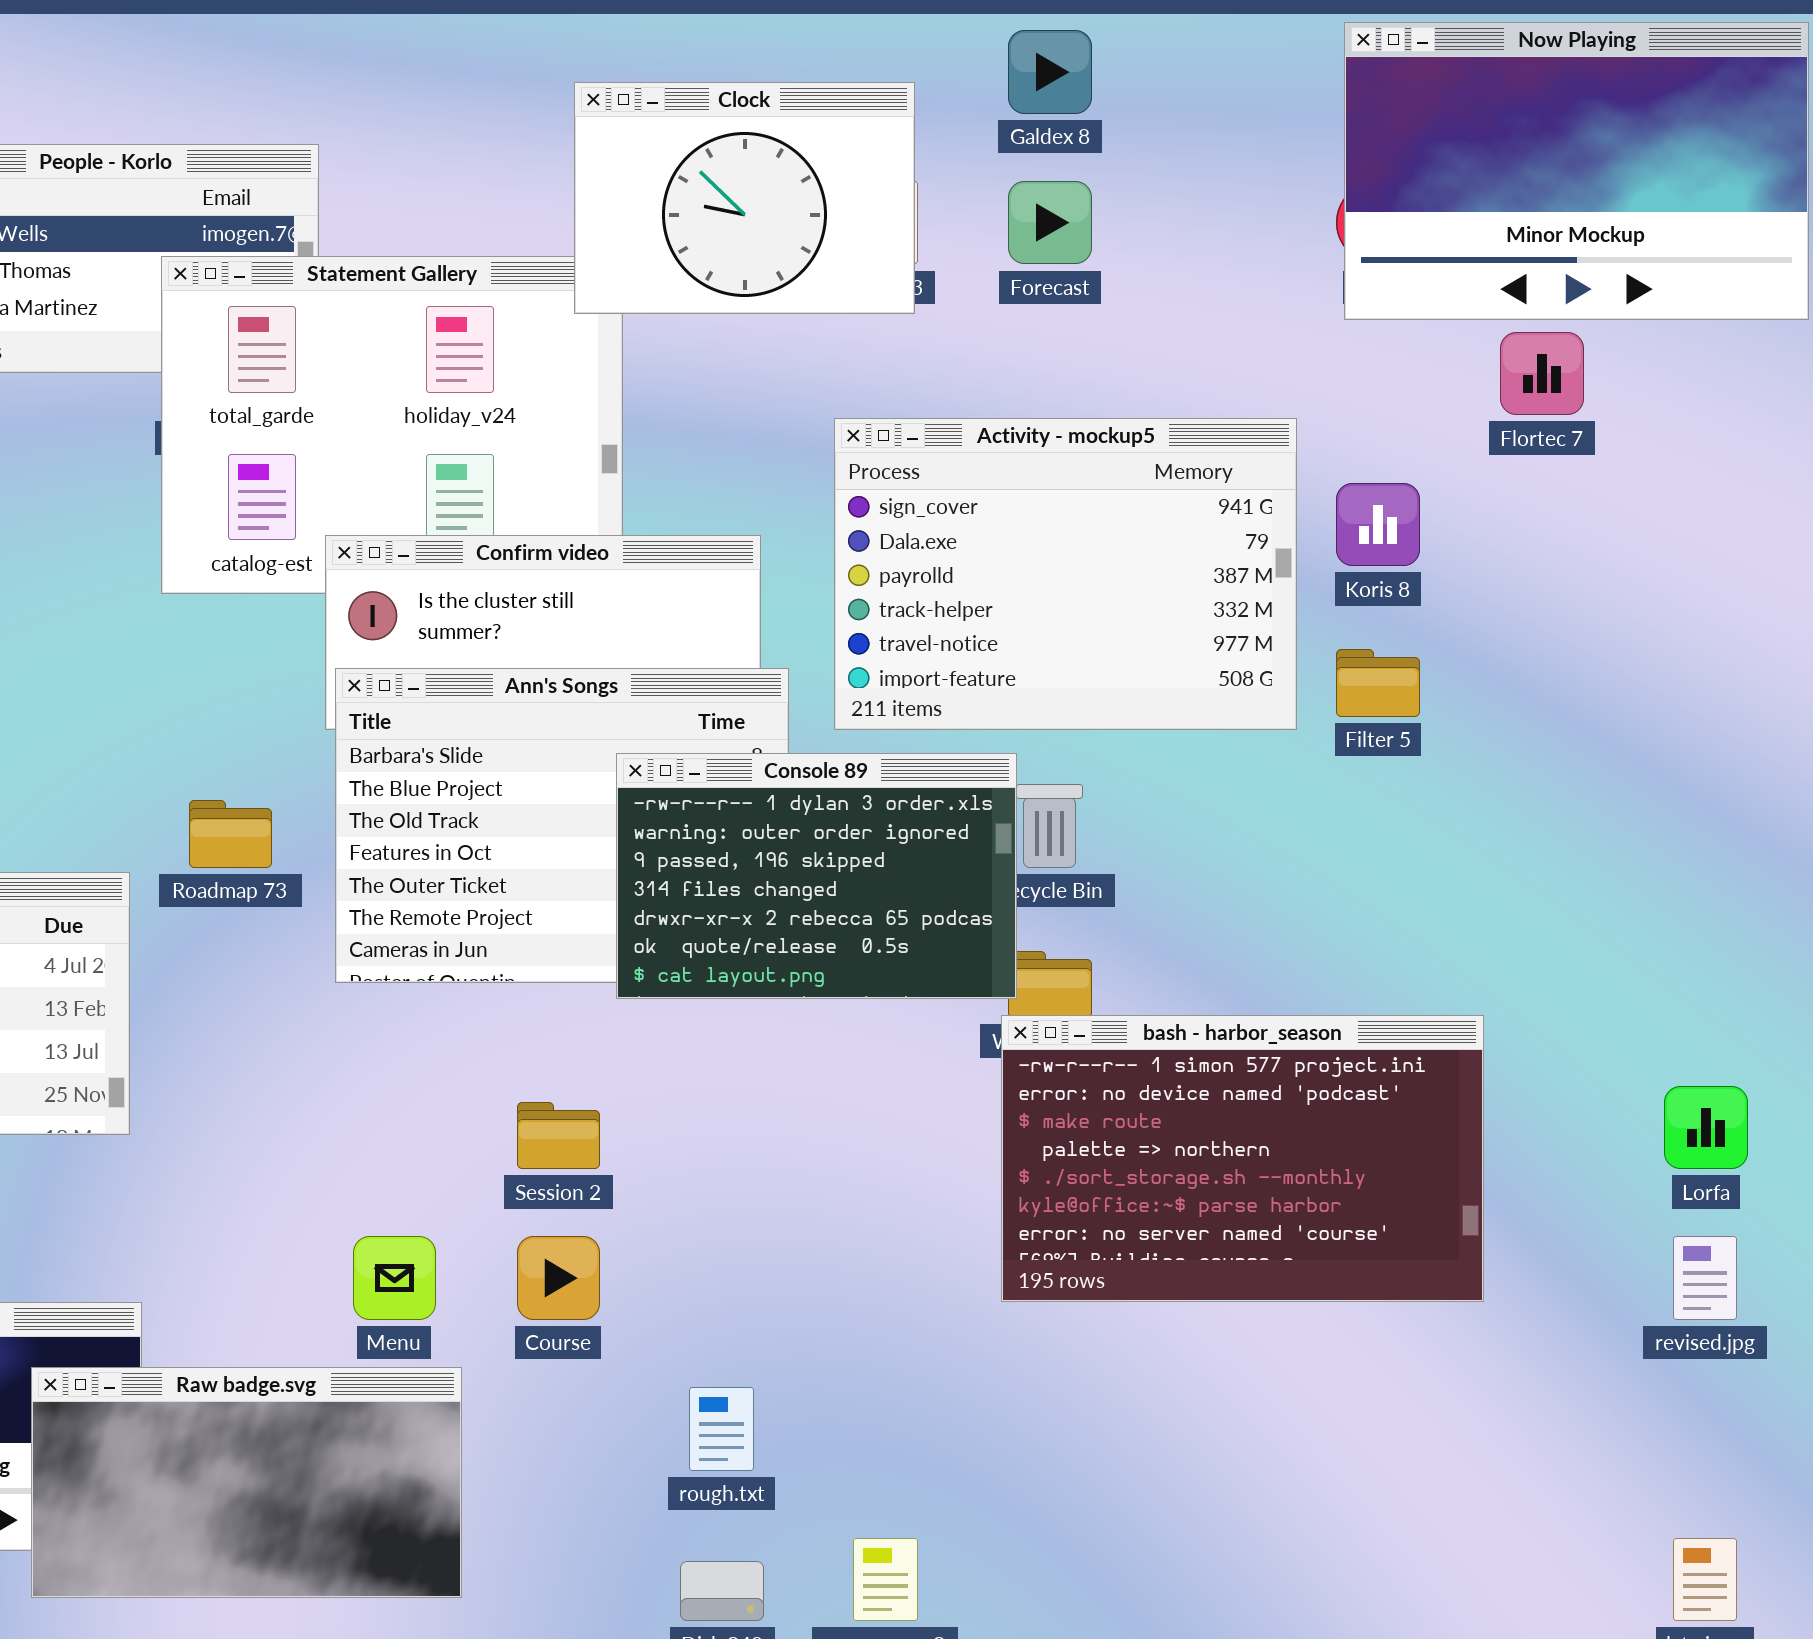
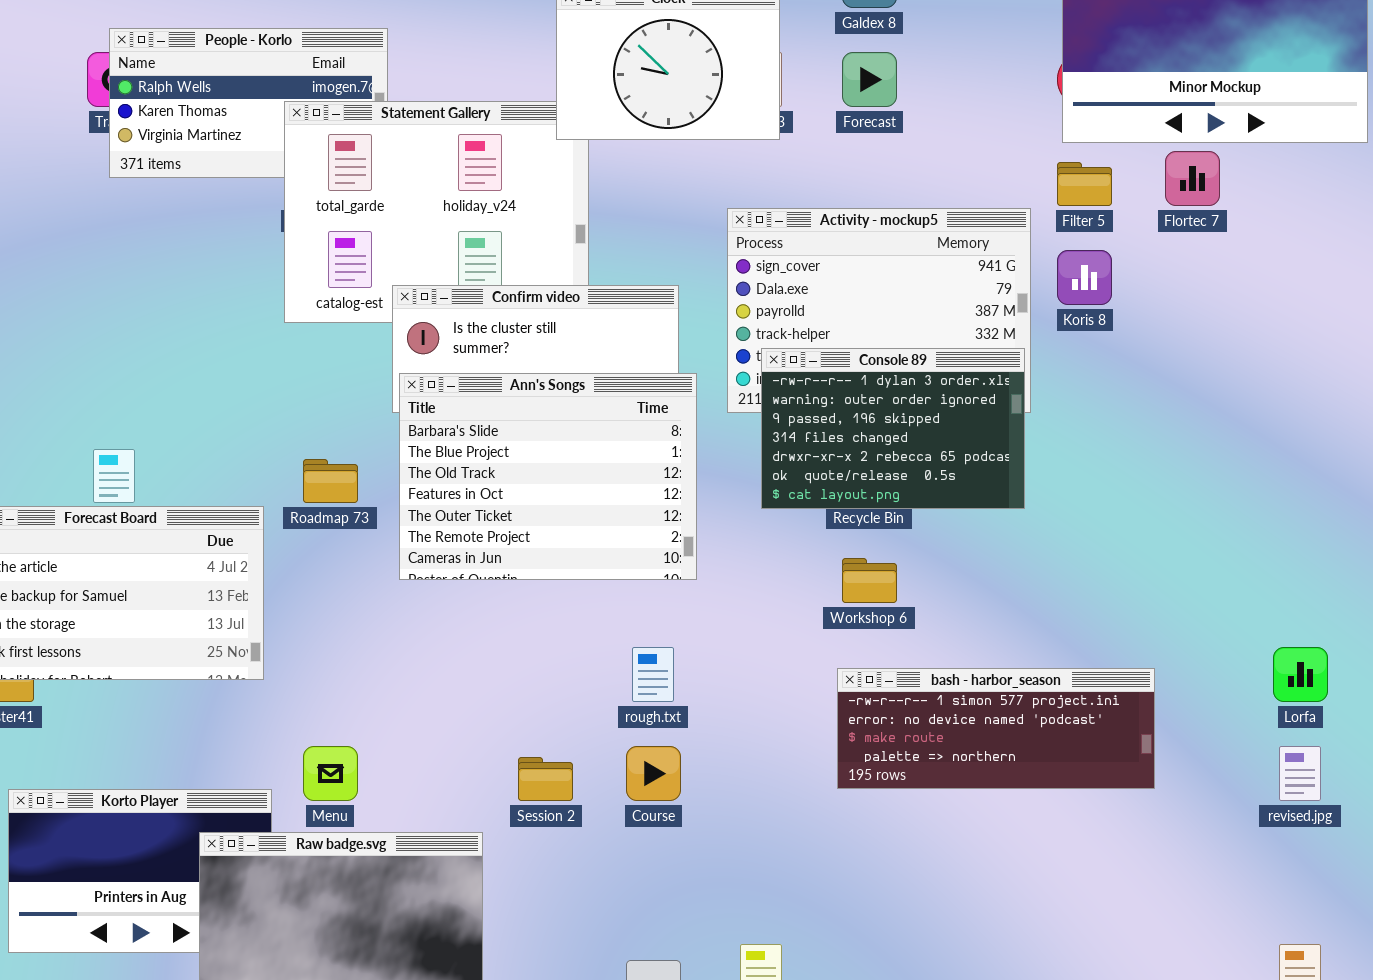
Filter 5: [1336,649,1420,717] -> [1057,162,1112,206], moved
Console 89: [616,753,1017,999] -> [761,348,1025,509], moved
bash - harbor_season: [1001,1015,1484,1302] -> [837,668,1155,789], resized
Session 2: [517,1102,600,1169] -> [518,757,573,801], moved
Menu: [353,1236,436,1320] -> [303,746,358,801], moved
Course: [517,1236,600,1320] -> [626,746,681,801], moved
rough.txt: [689,1387,754,1471] -> [632,647,674,702], moved

